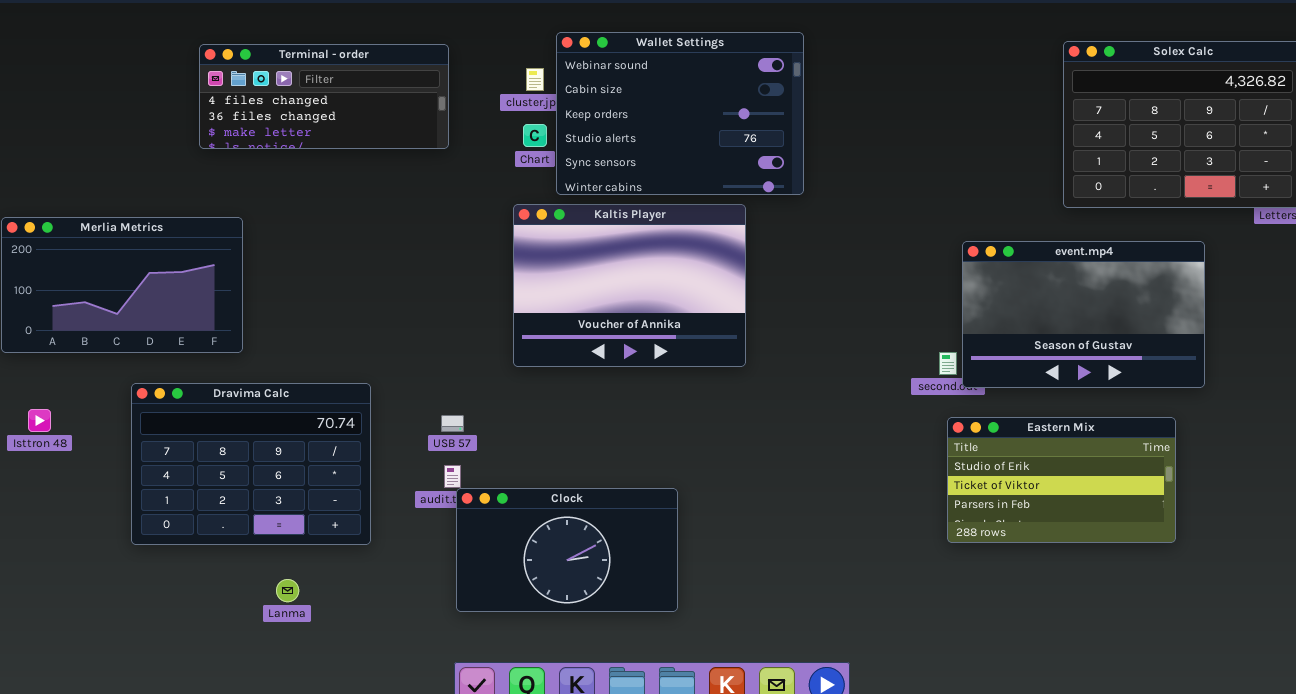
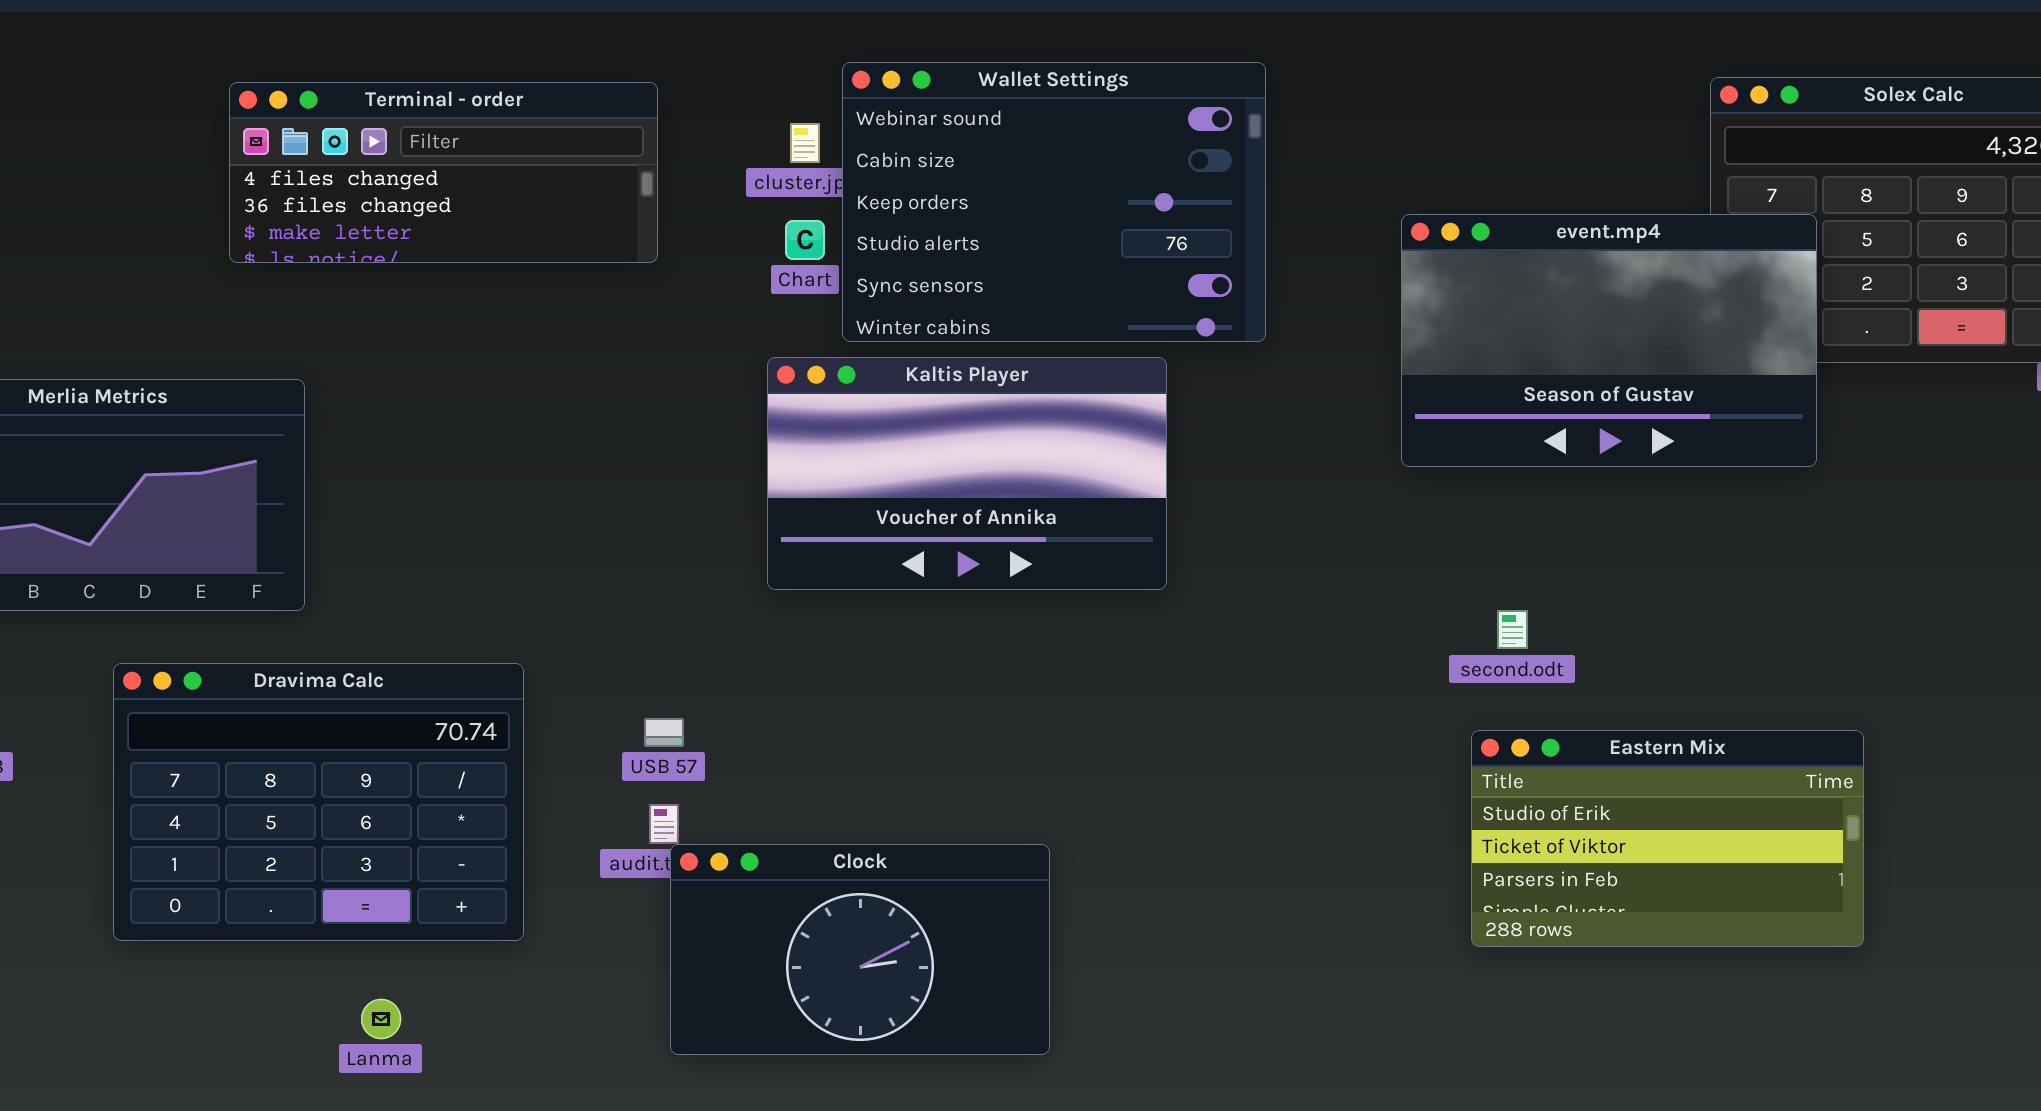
Kaltis Player: [513,204,746,367] -> [767,357,1167,590], resized
event.mp4: [962,241,1205,388] -> [1401,214,1817,467], moved
Eastern Mix: [947,417,1176,543] -> [1471,730,1864,947], moved

